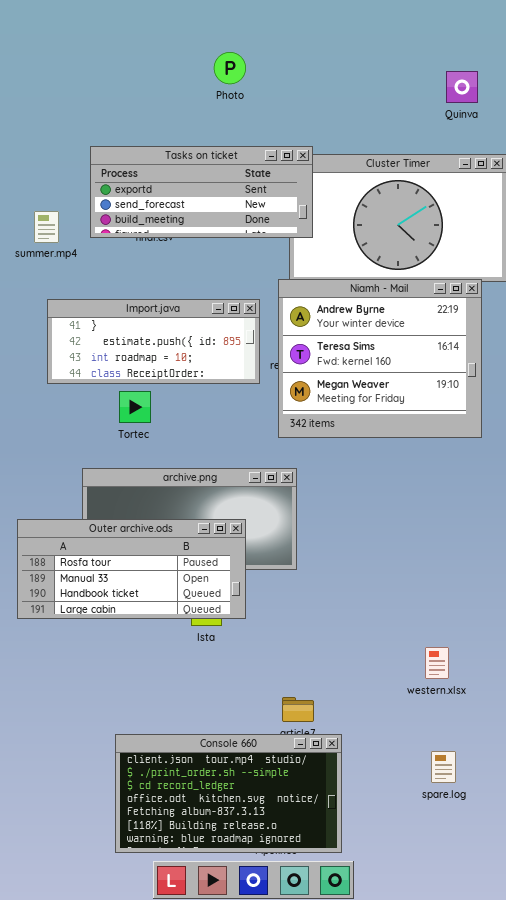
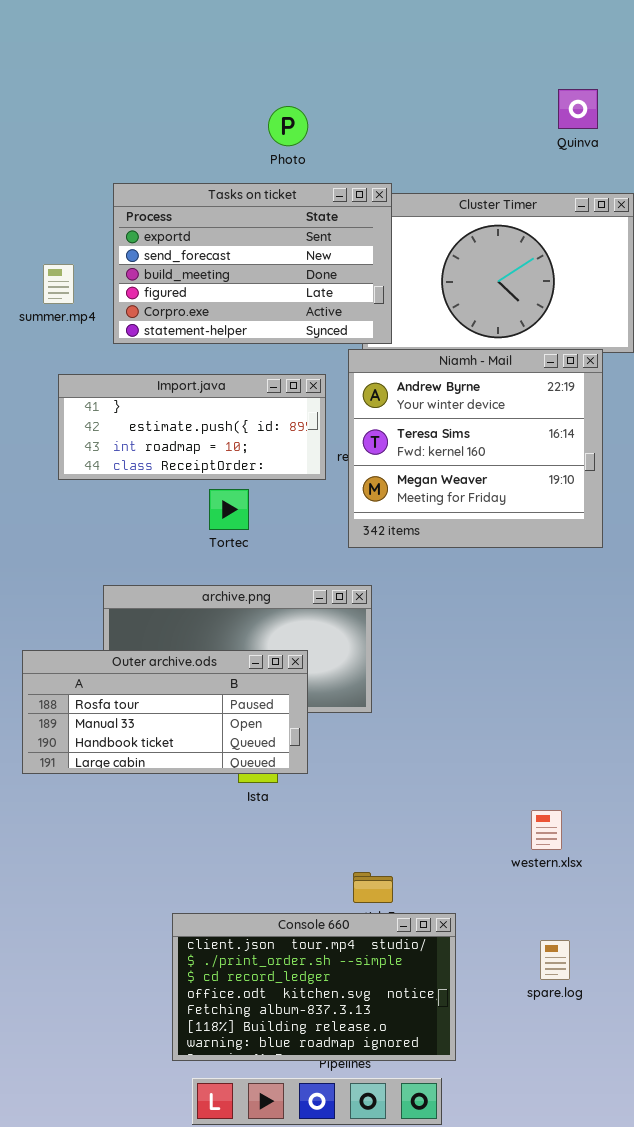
Photo: [214,52,246,84] -> [268,106,308,146], moved
Tasks on ticket: [90,146,313,238] -> [113,183,392,344], resized
Tortec: [119,391,151,423] -> [209,489,249,530], moved
Console 660: [115,734,342,853] -> [172,913,456,1061], moved

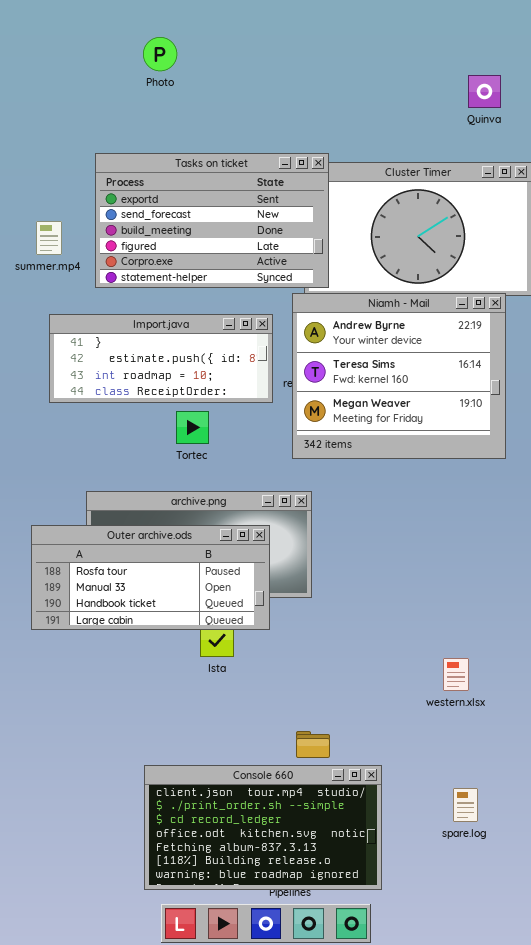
Photo: [268,106,308,146] -> [143,37,177,71], moved
Outer archive.ods: [22,650,308,774] -> [31,525,270,630], moved
western.xlsx: [531,810,562,850] -> [443,658,469,691], moved

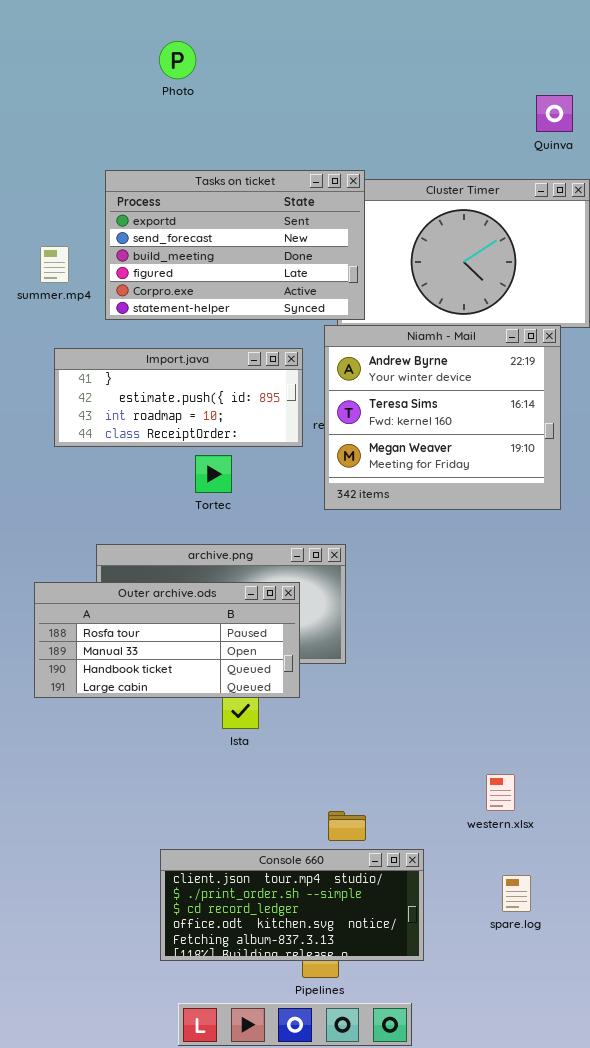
Quinva: [468,75,501,108] -> [536,95,573,132], moved
western.xlsx: [443,658,469,691] -> [486,774,515,811], moved
Console 660: [144,765,382,890] -> [160,849,424,961], resized

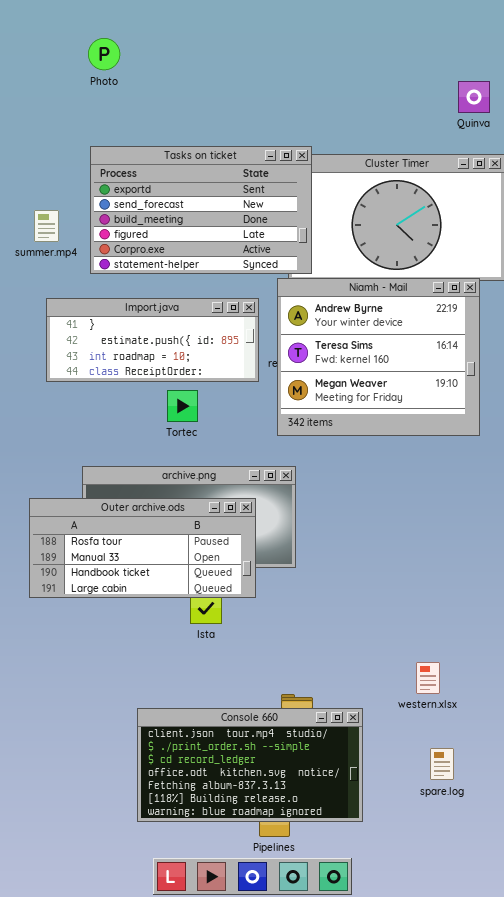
Photo: [159,41,196,79] -> [88,38,120,70], moved
Console 660: [160,849,424,961] -> [137,708,363,822], resized

